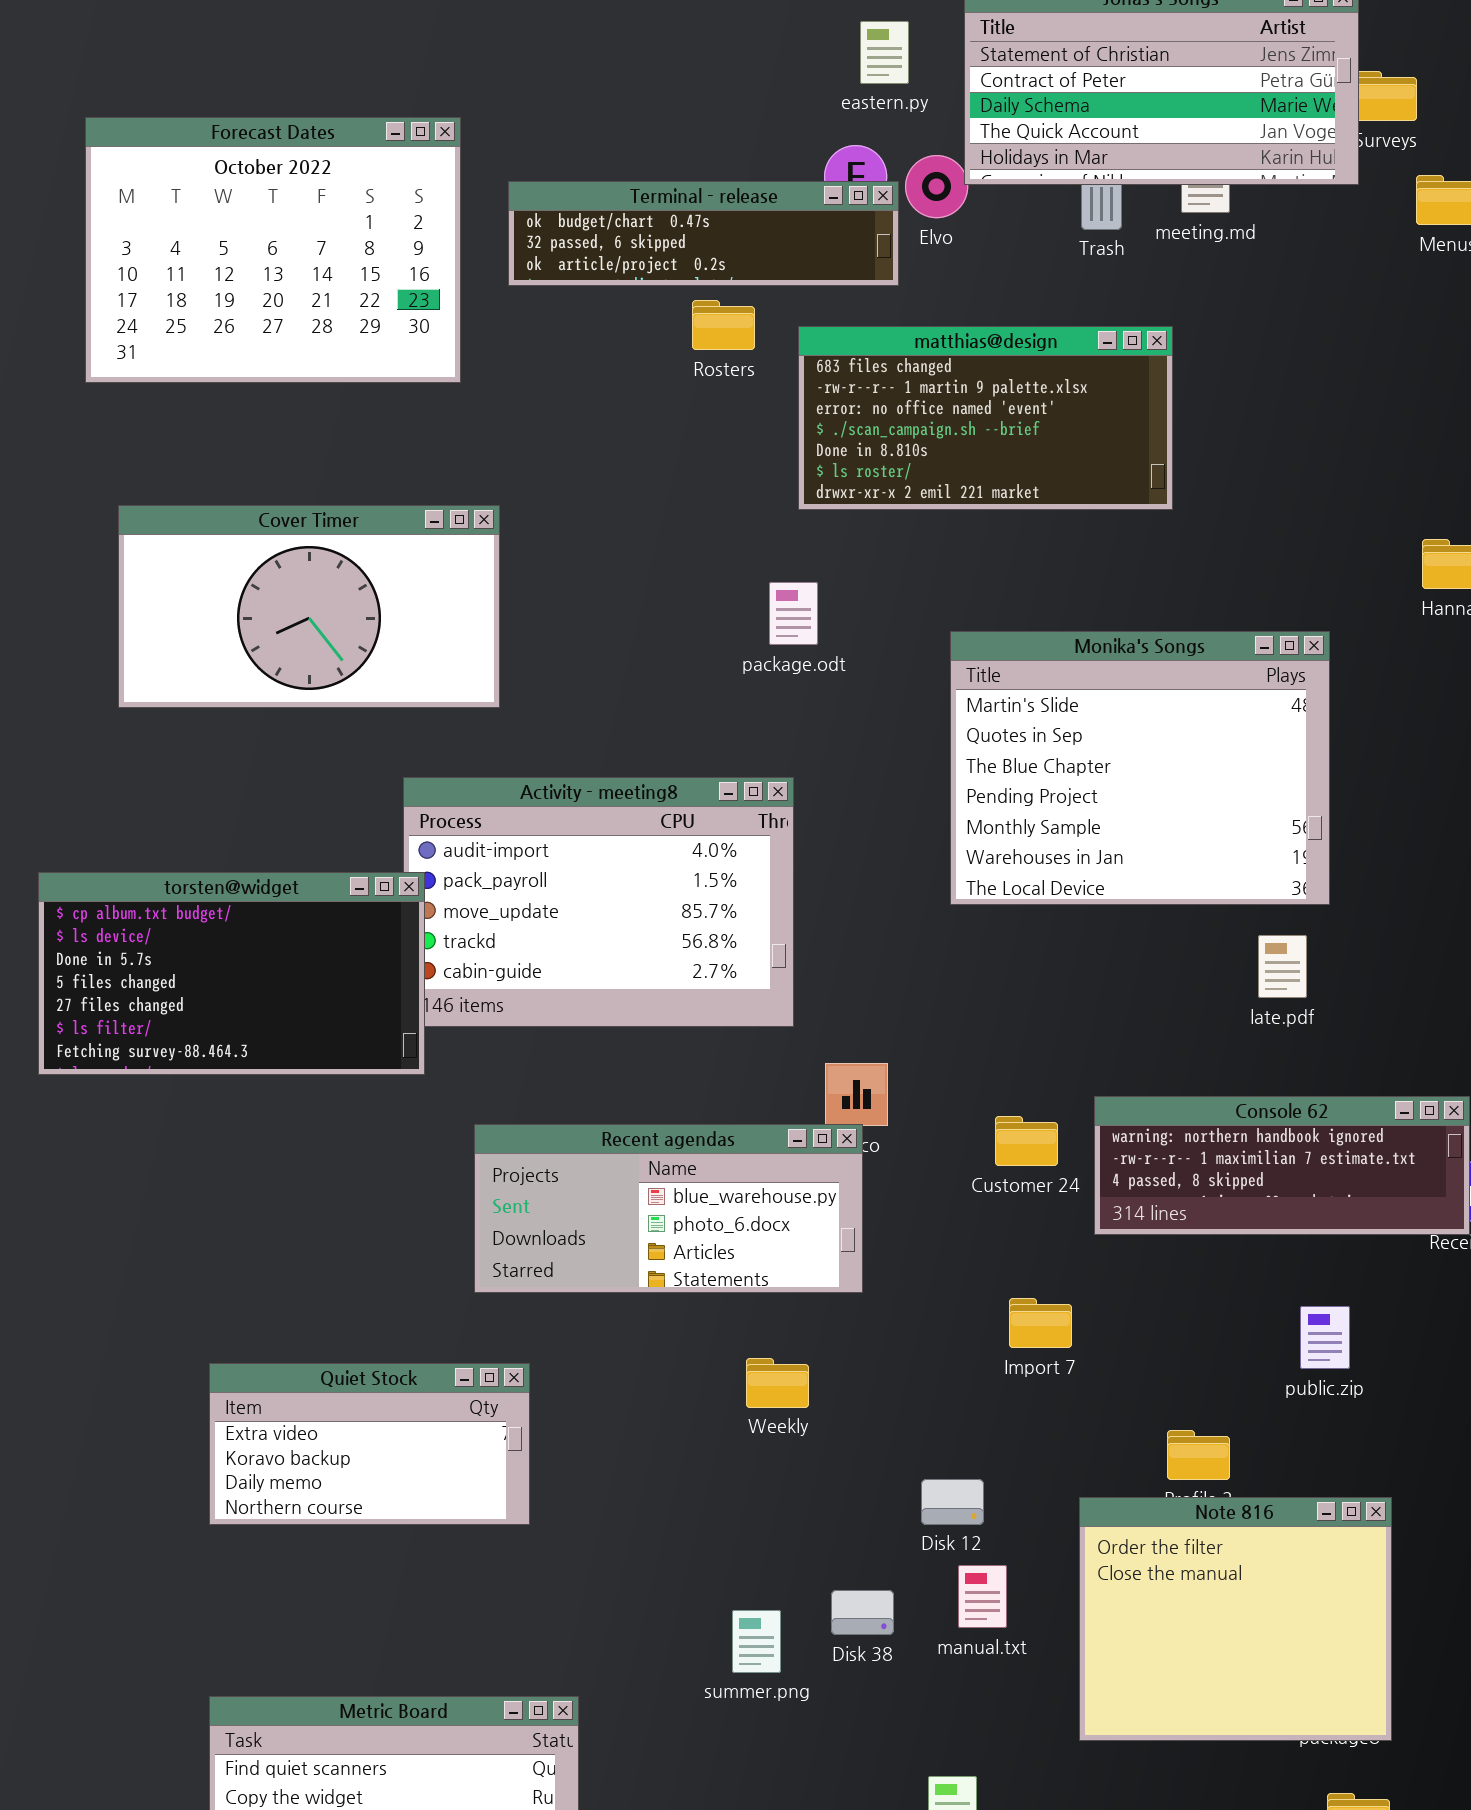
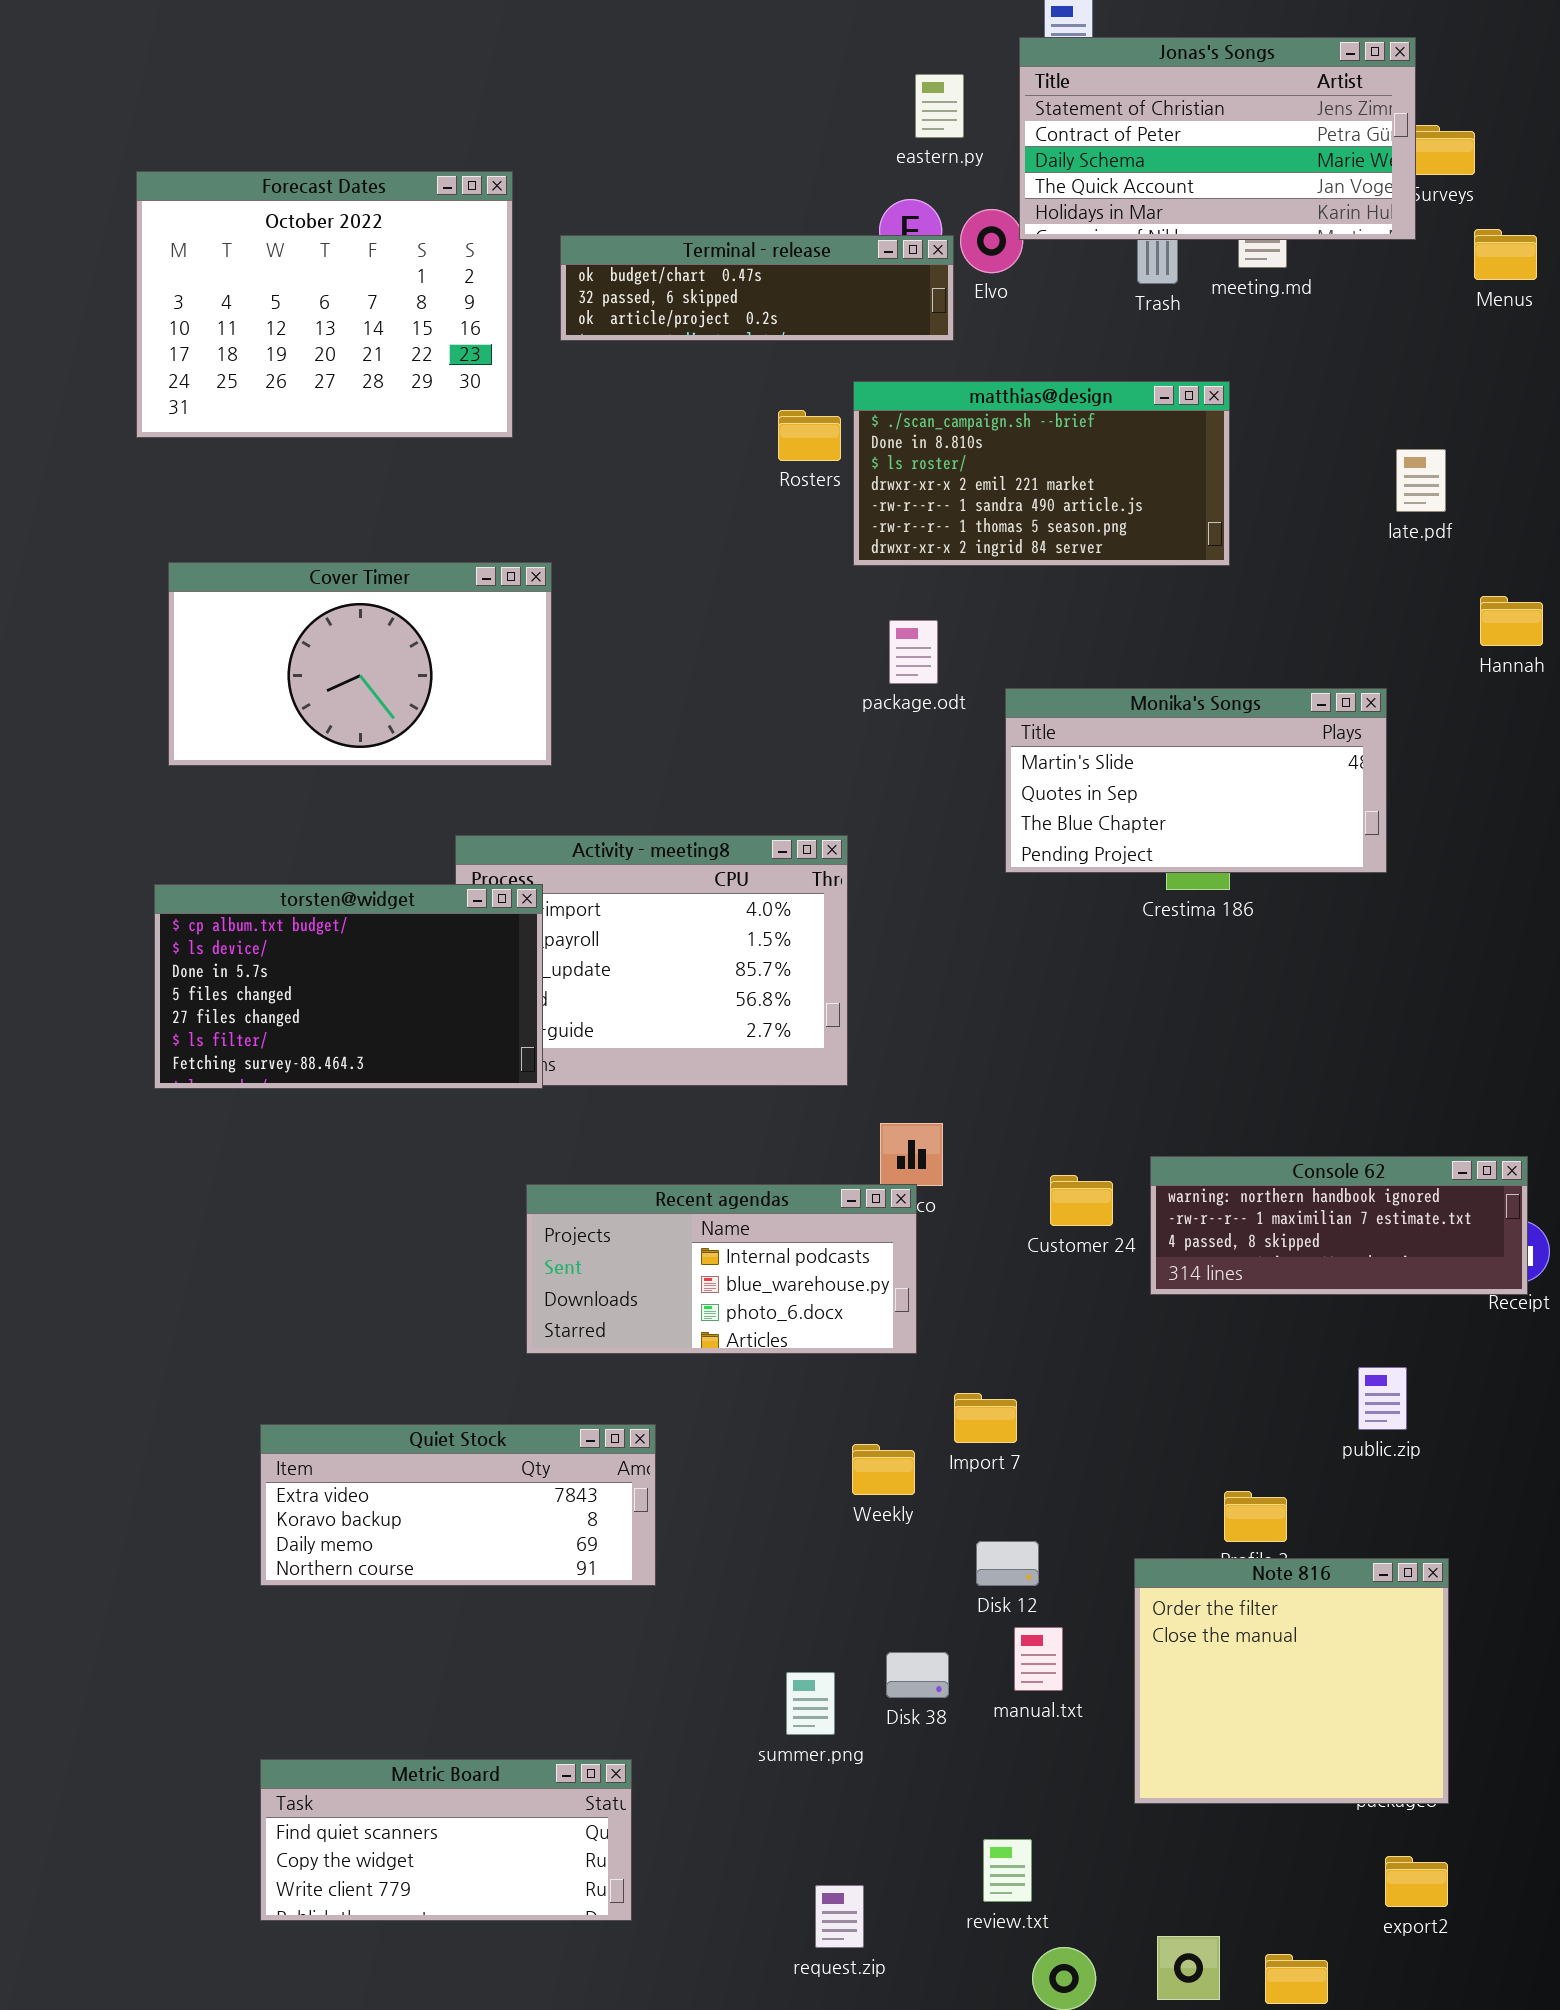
Rosters: [692,300,755,350] -> [778,410,841,461], moved
matthias@design: [798,326,1173,510] -> [853,381,1230,566], scrolled down 3 rows
package.odt: [769,582,818,645] -> [889,620,938,684], moved
Monika's Songs: [950,631,1330,905] -> [1005,688,1387,873], resized
torsten@widget: [38,872,425,1075] -> [154,884,543,1089], moved
late.pdf: [1258,935,1307,998] -> [1396,449,1446,512], moved
Recent agendas: [474,1124,863,1293] -> [526,1184,917,1354], scrolled up 1 row
Import 7: [1009,1298,1072,1348] -> [954,1393,1017,1443], moved
Weekly: [746,1358,809,1408] -> [852,1444,915,1495], moved
Quiet Stock: [209,1363,530,1525] -> [260,1424,656,1586], resized

